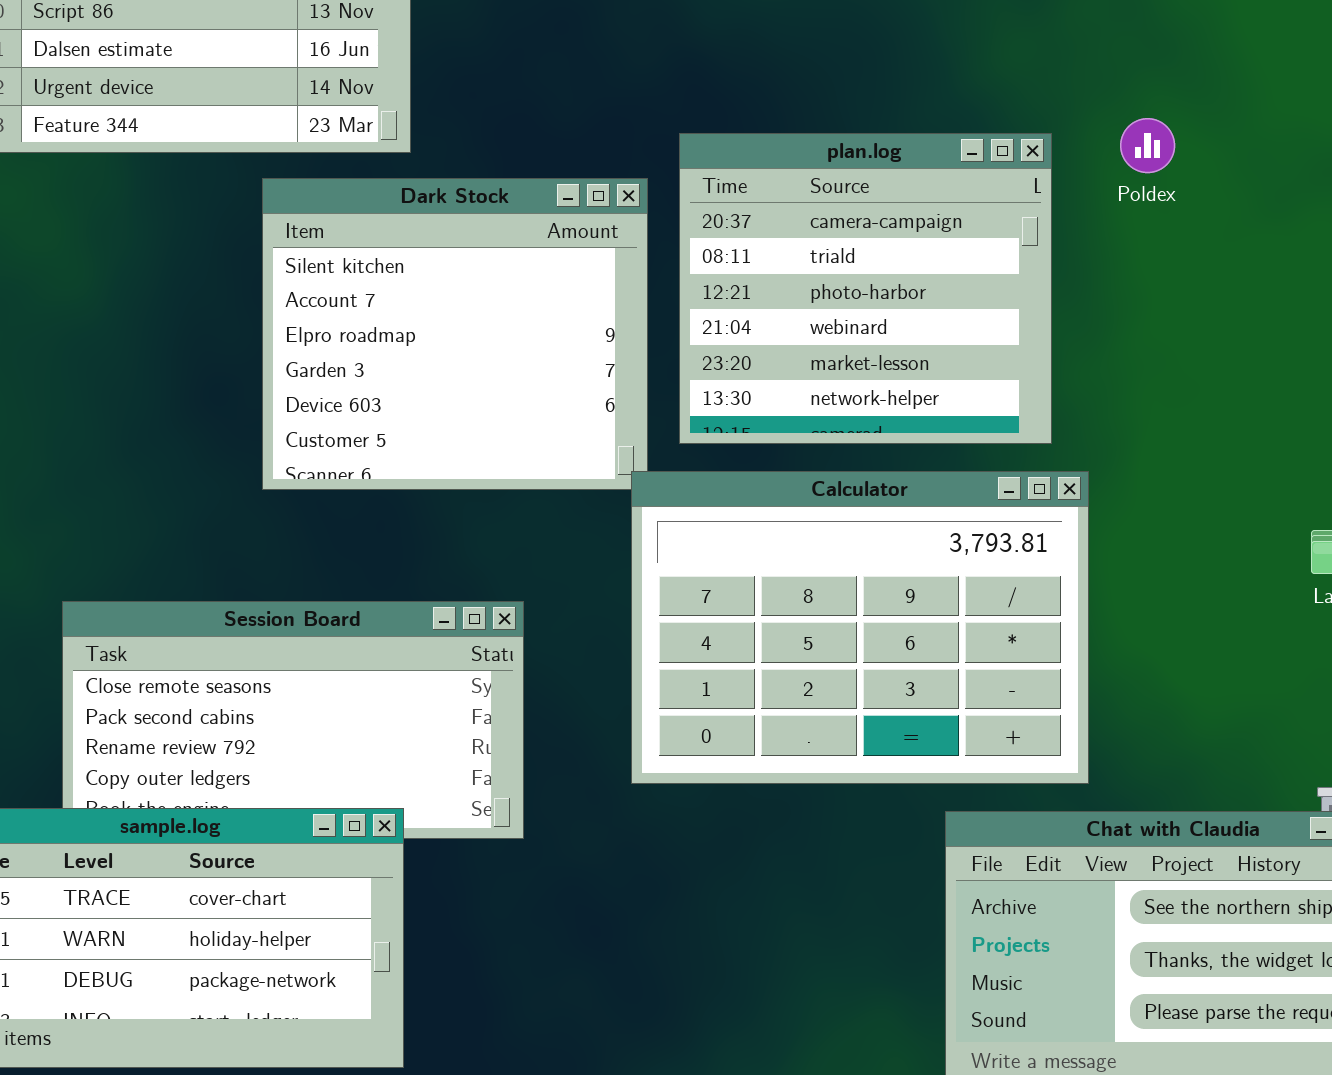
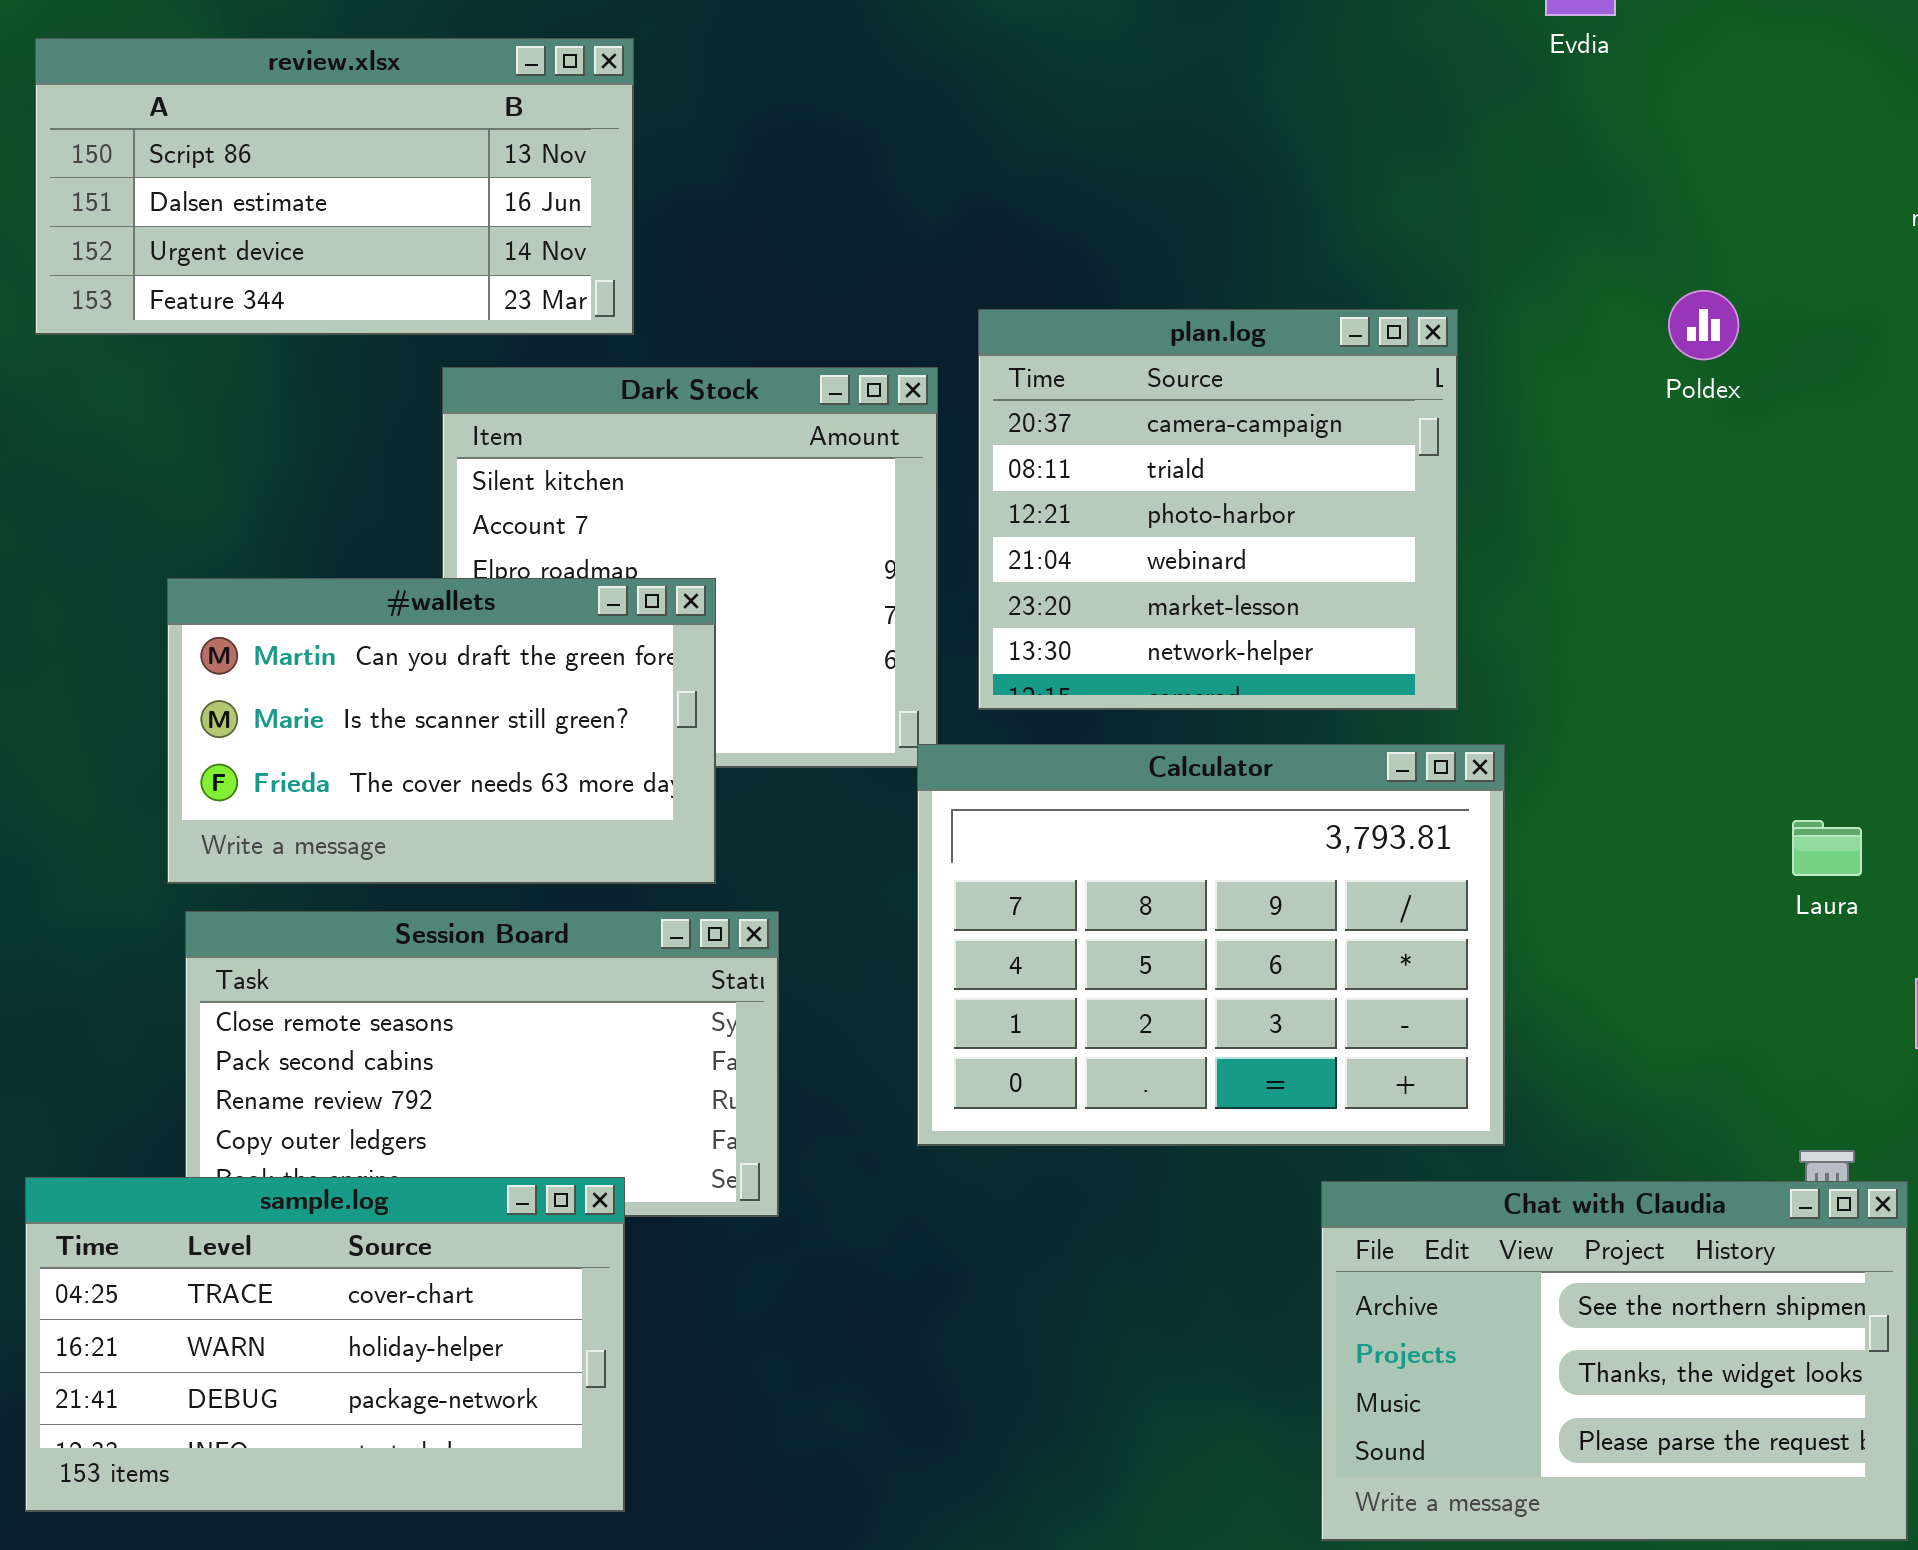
Poldex: [1120,118,1175,173] -> [1668,290,1739,360], moved
#wallets: none -> [167,578,716,884], opened

